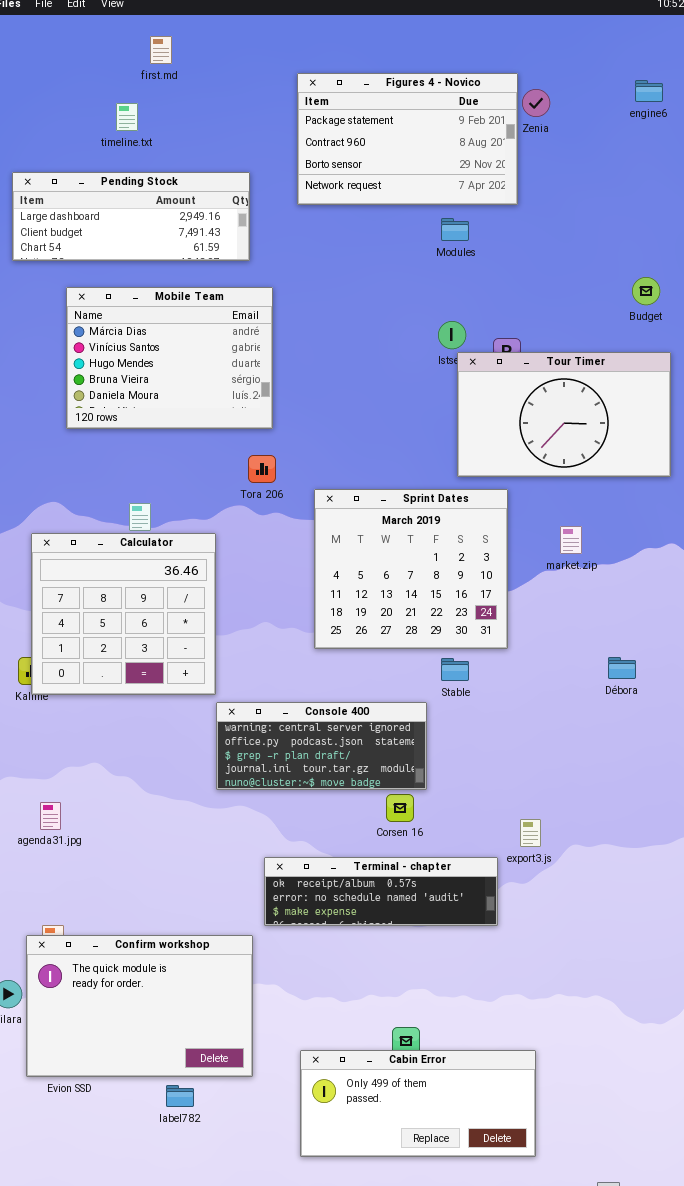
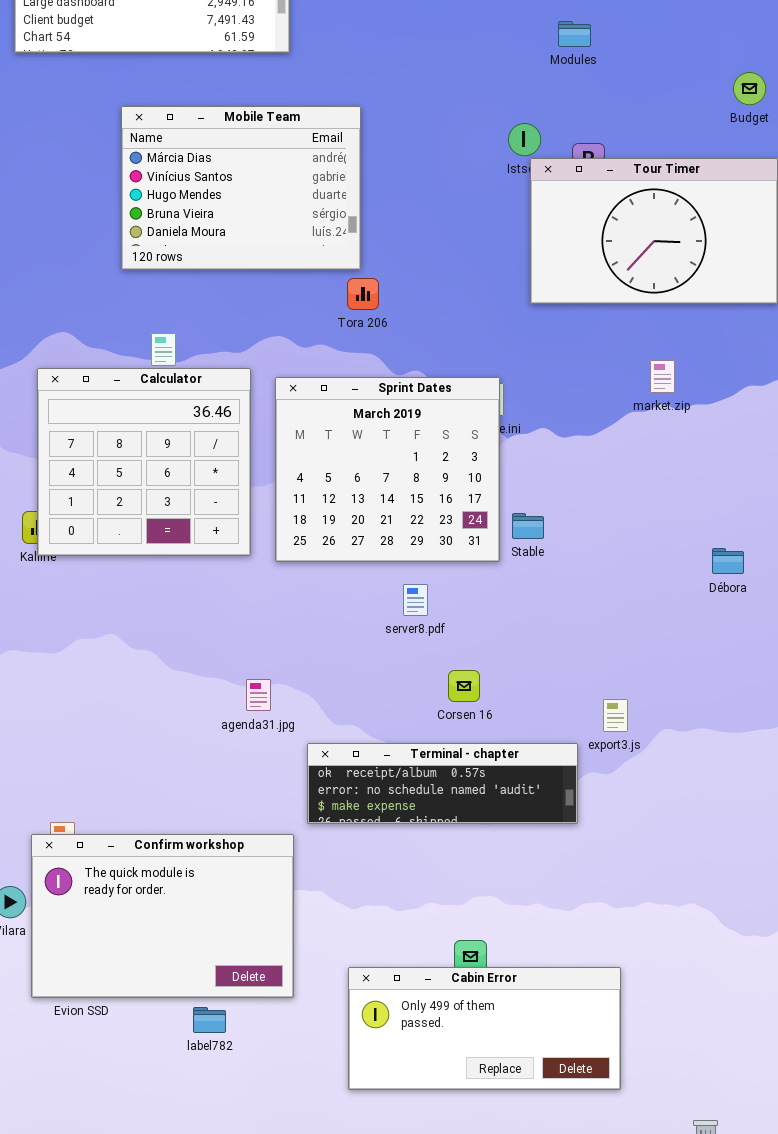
Modules: [441,218,469,241] -> [558,21,591,47], moved
Mobile Team: [66,287,273,429] -> [121,106,361,270], moved
Tora 206: [248,455,276,483] -> [347,278,379,310], moved
Sprint Dates: [314,489,508,649] -> [275,377,500,562], moved
Débora: [608,657,636,679] -> [712,548,744,574], moved
Console 400: [216,702,427,790] -> none, closed
agenda31.jpg: [40,802,61,830] -> [246,679,271,711], moved

